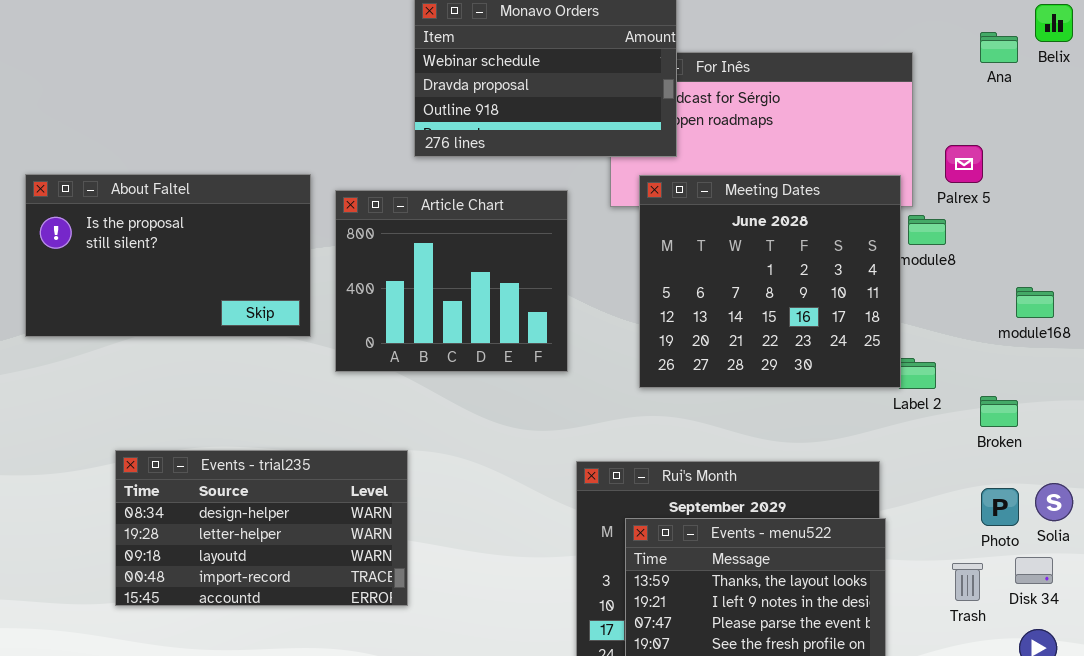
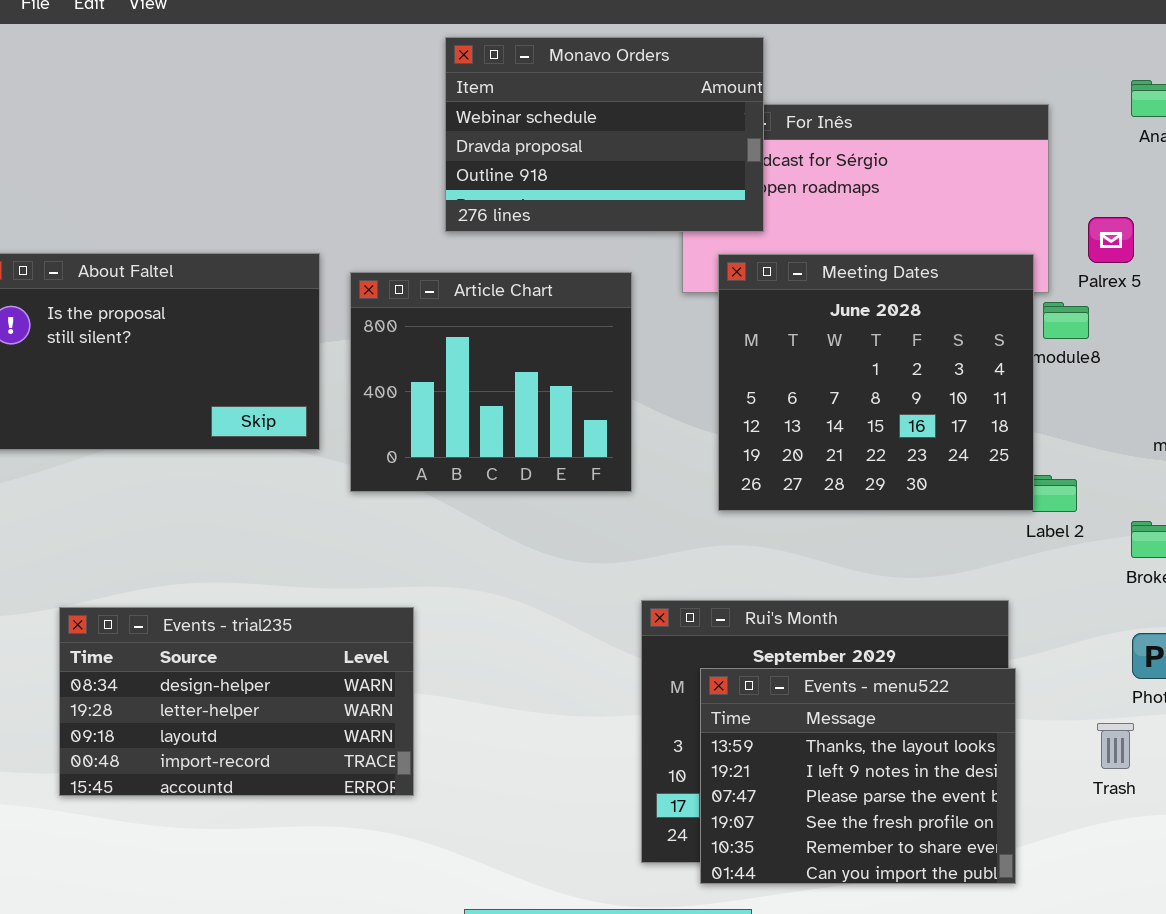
Events - trial235: [115,450,408,606] -> [59,607,414,796], moved

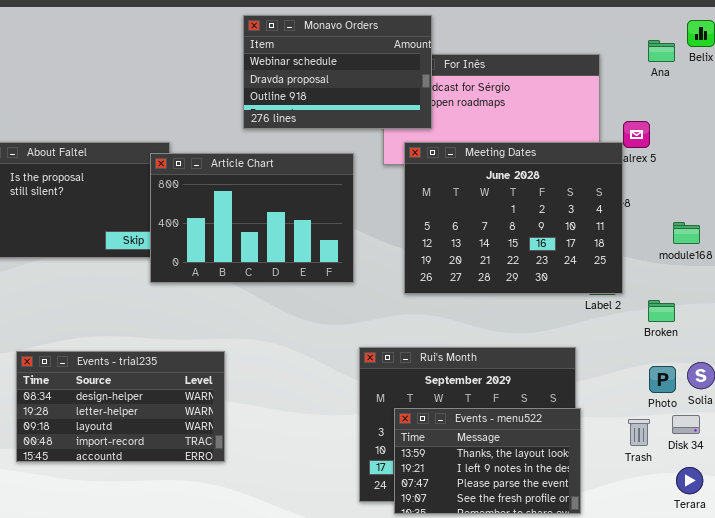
Meeting Dates: [718,254,1034,511] -> [404,142,623,294], resized
Article Chart: [350,272,632,492] -> [150,153,354,283], resized
Events - menu522: [700,668,1016,884] -> [394,408,581,514], resized

